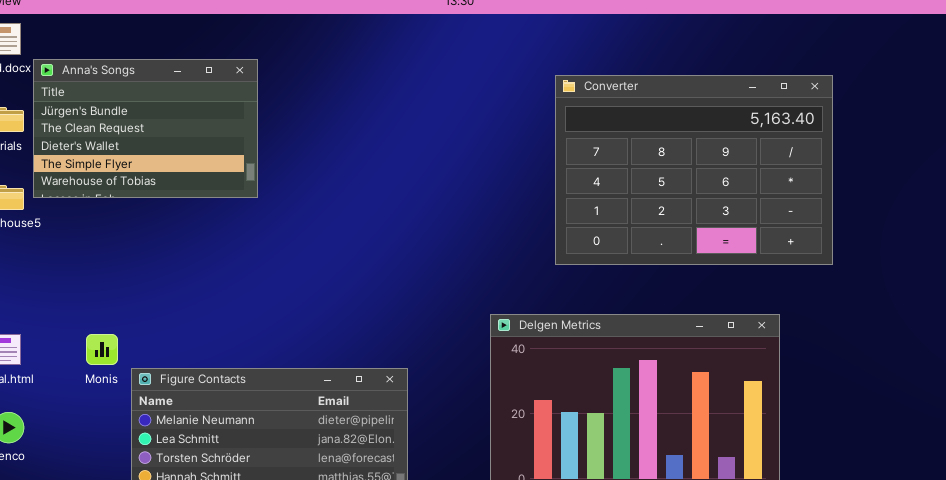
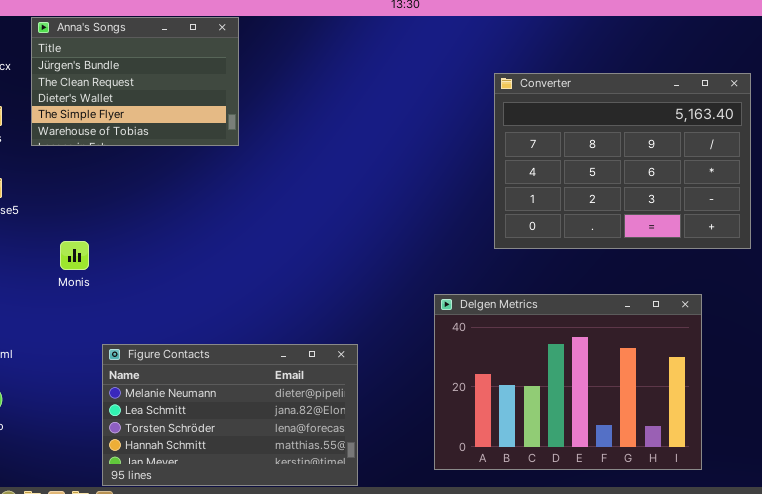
Anna's Songs: [33,59,258,198] -> [31,17,239,146], moved
Monis: [86,334,118,365] -> [60,241,89,270], moved

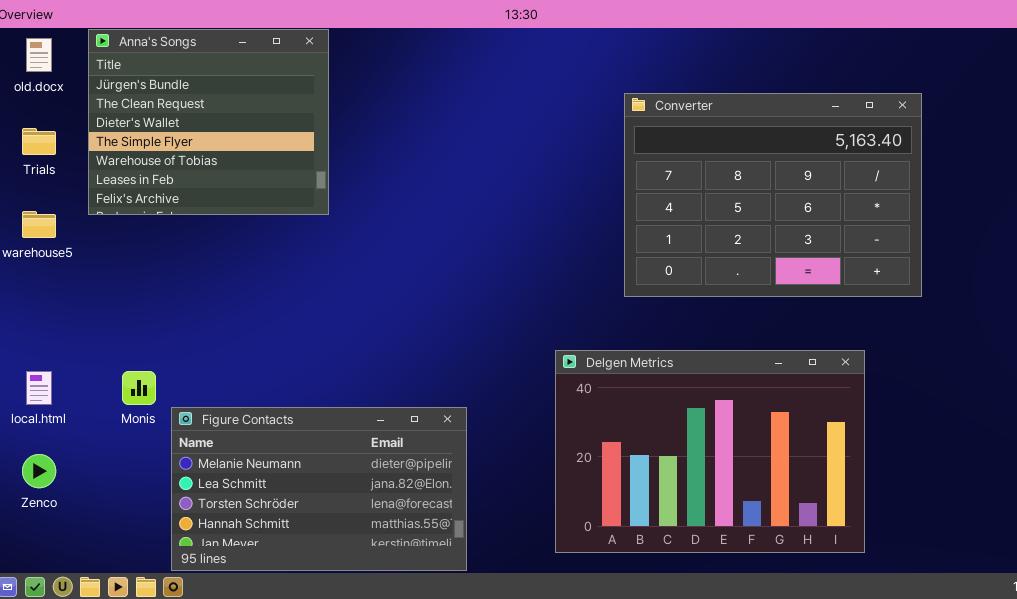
Anna's Songs: [31,17,239,146] -> [88,29,329,215], resized
Monis: [60,241,89,270] -> [122,371,156,405], moved

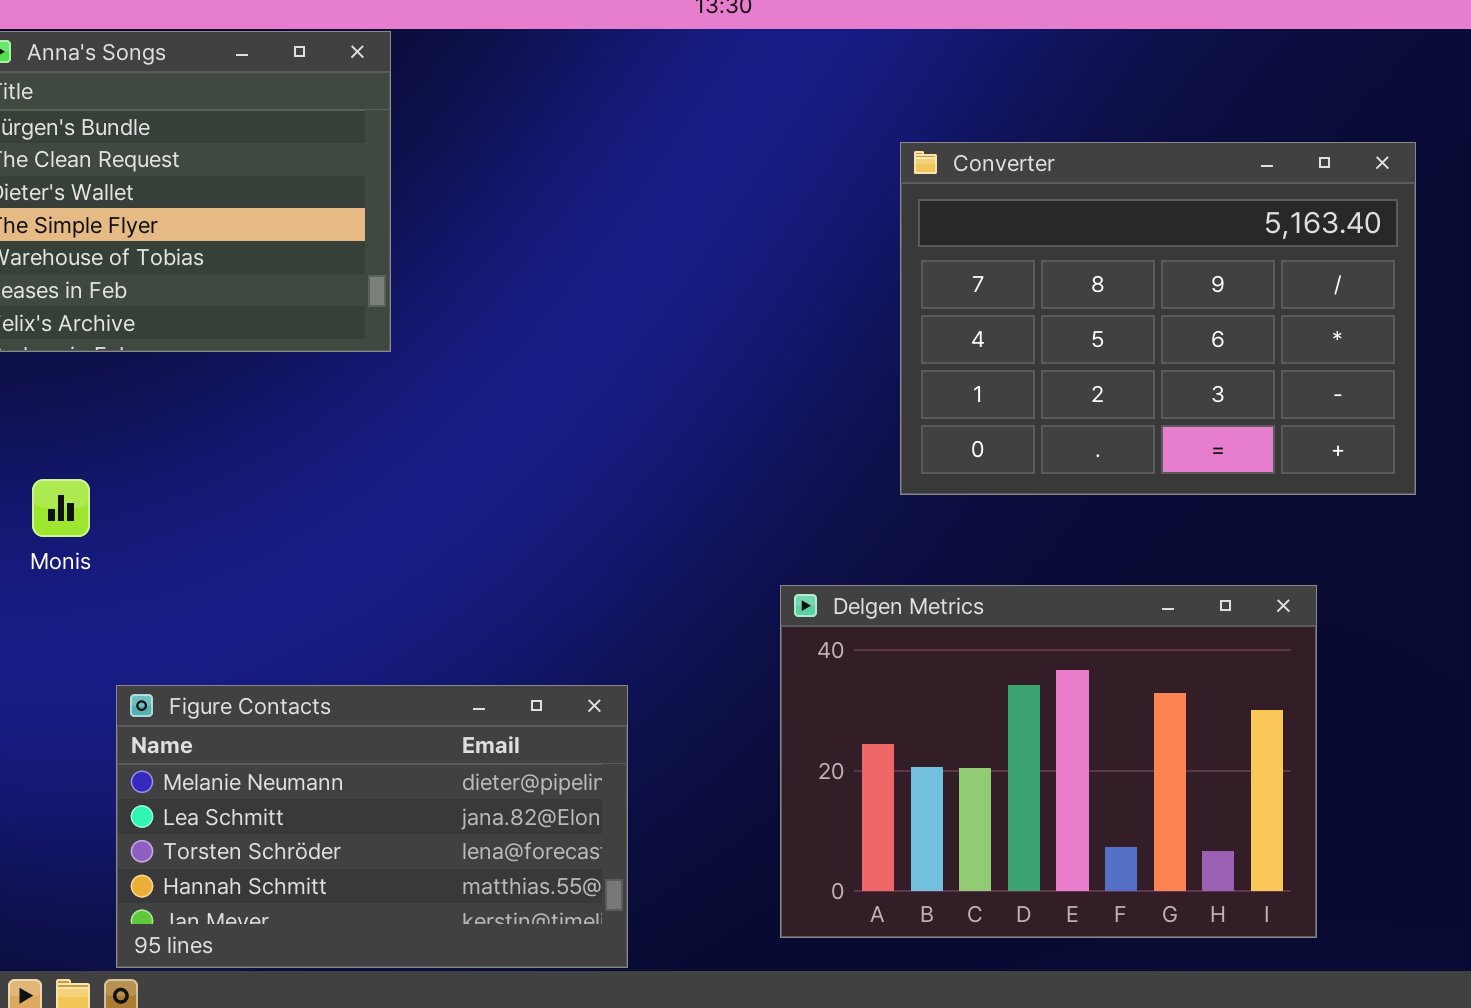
Monis: [122,371,156,405] -> [32,479,90,537], moved

